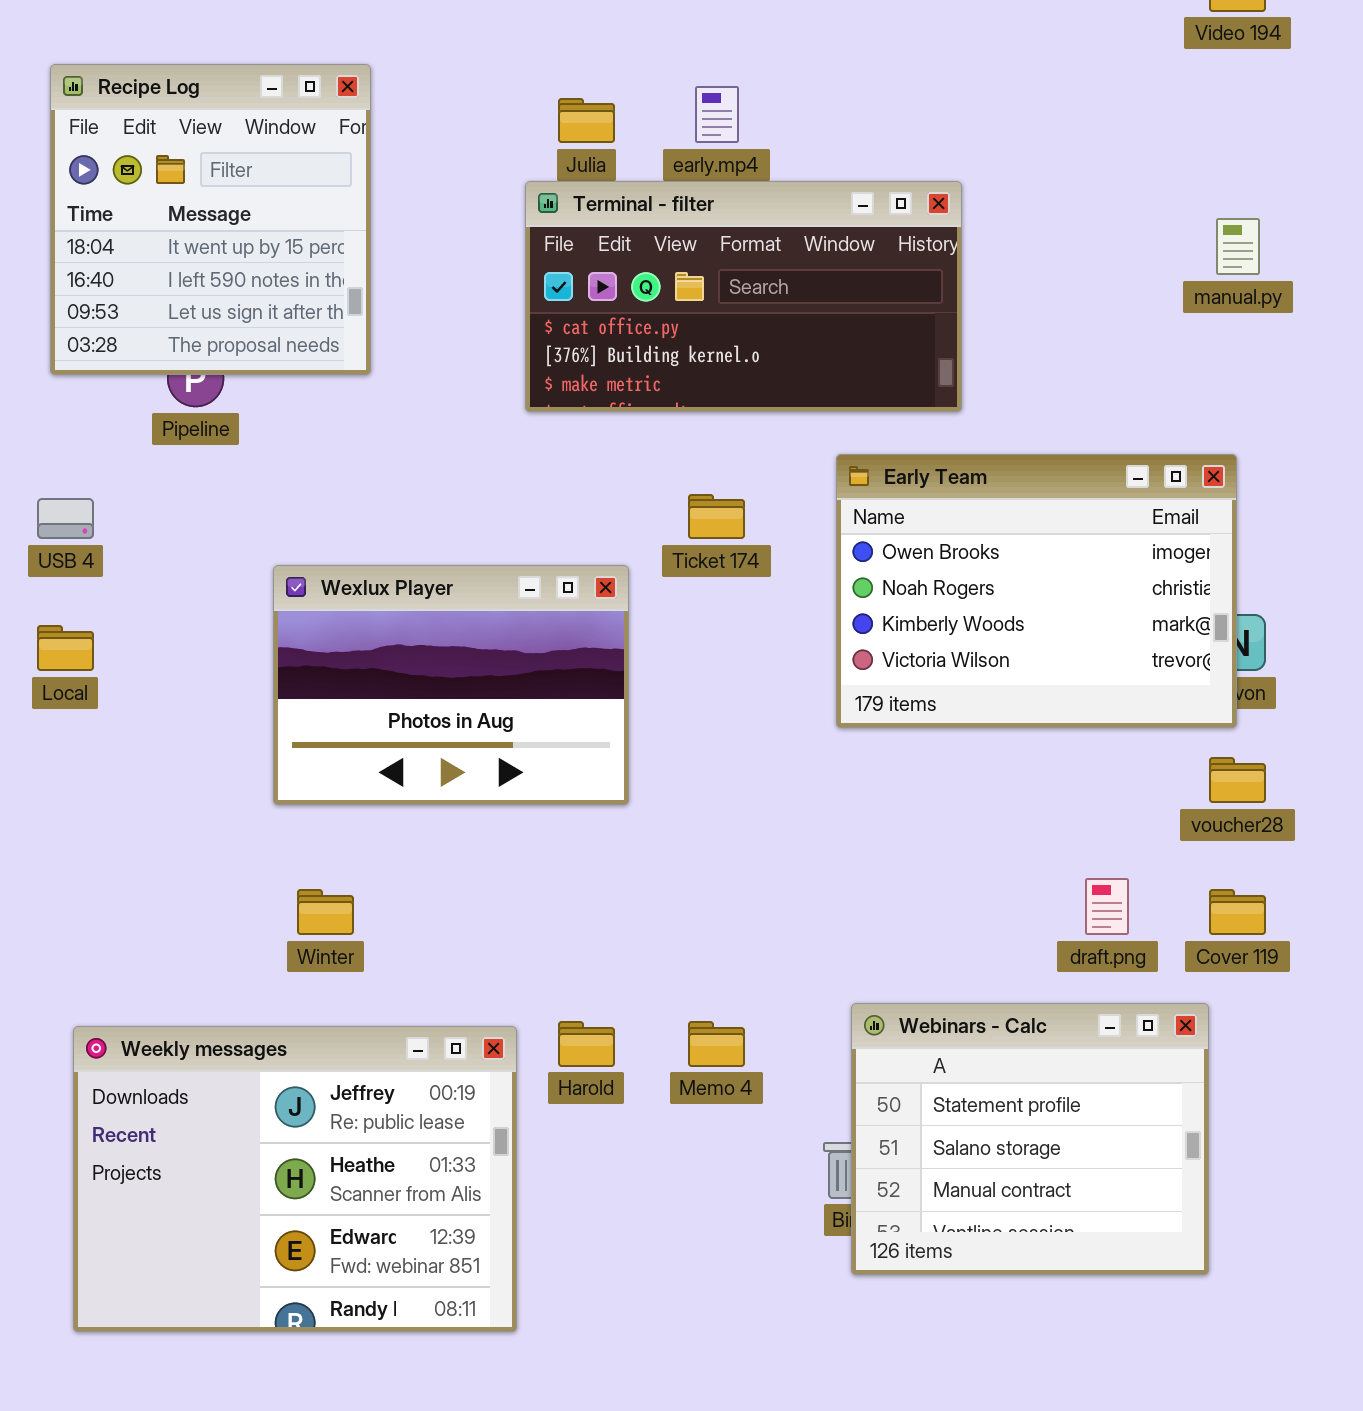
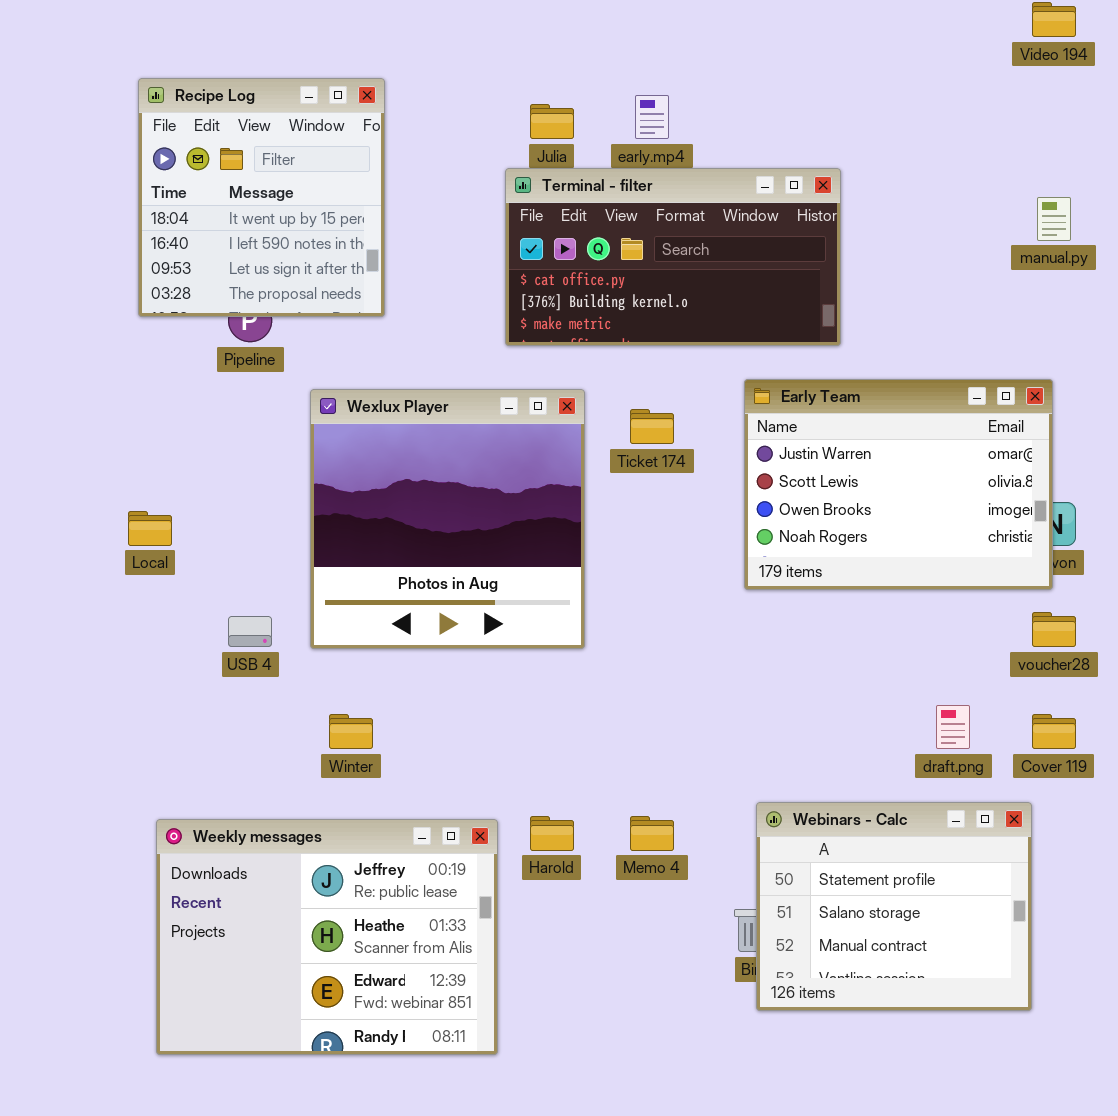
Early Team: [836,454,1237,728] -> [744,379,1053,590], scrolled up 2 rows
USB 4: [37,498,94,539] -> [228,616,272,647], moved
Wexlux Player: [273,565,629,805] -> [310,389,585,649], resized

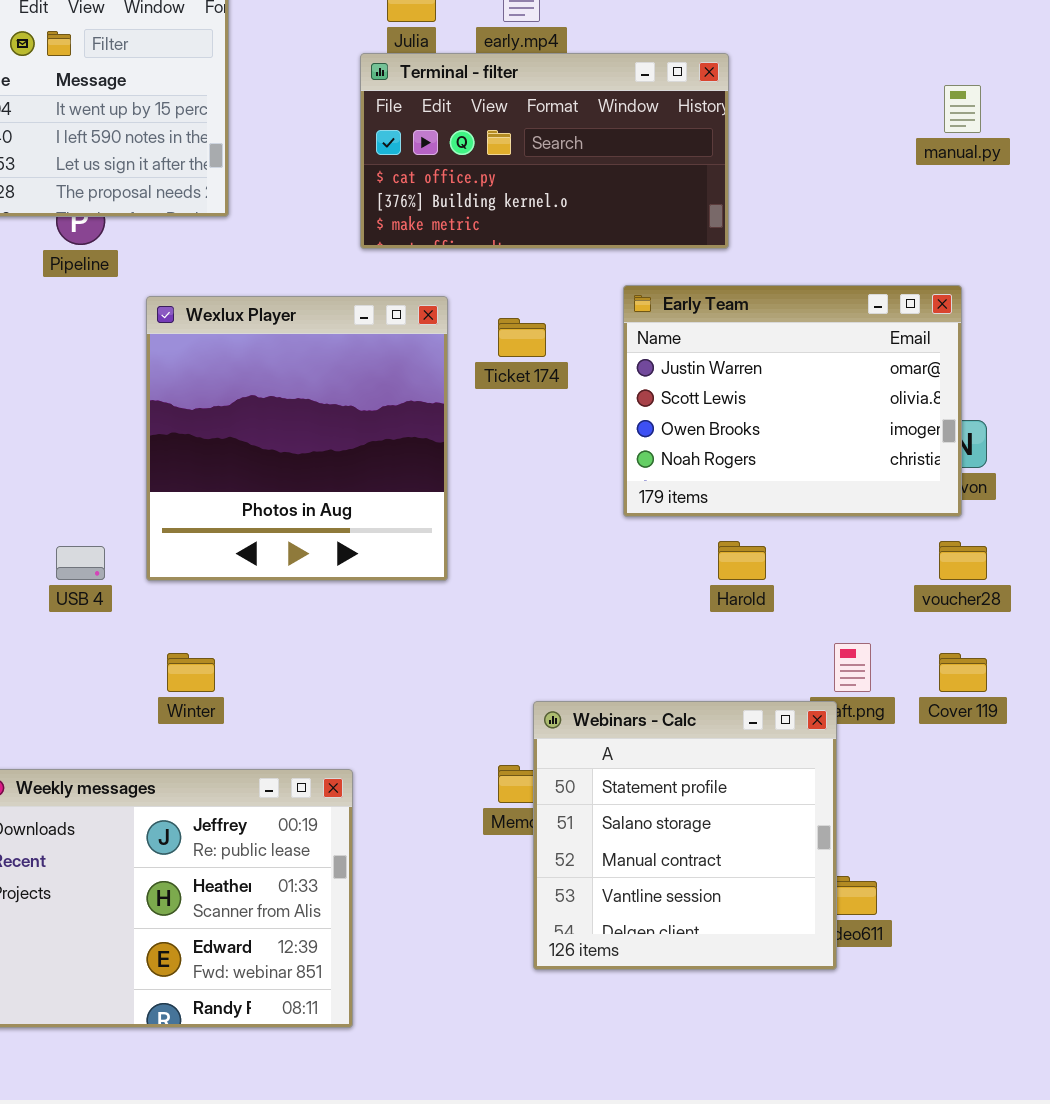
Webinars - Calc: [756,802,1032,1011] -> [533,701,837,970], moved, resized
Harold: [530,816,574,851] -> [718,541,766,580], moved

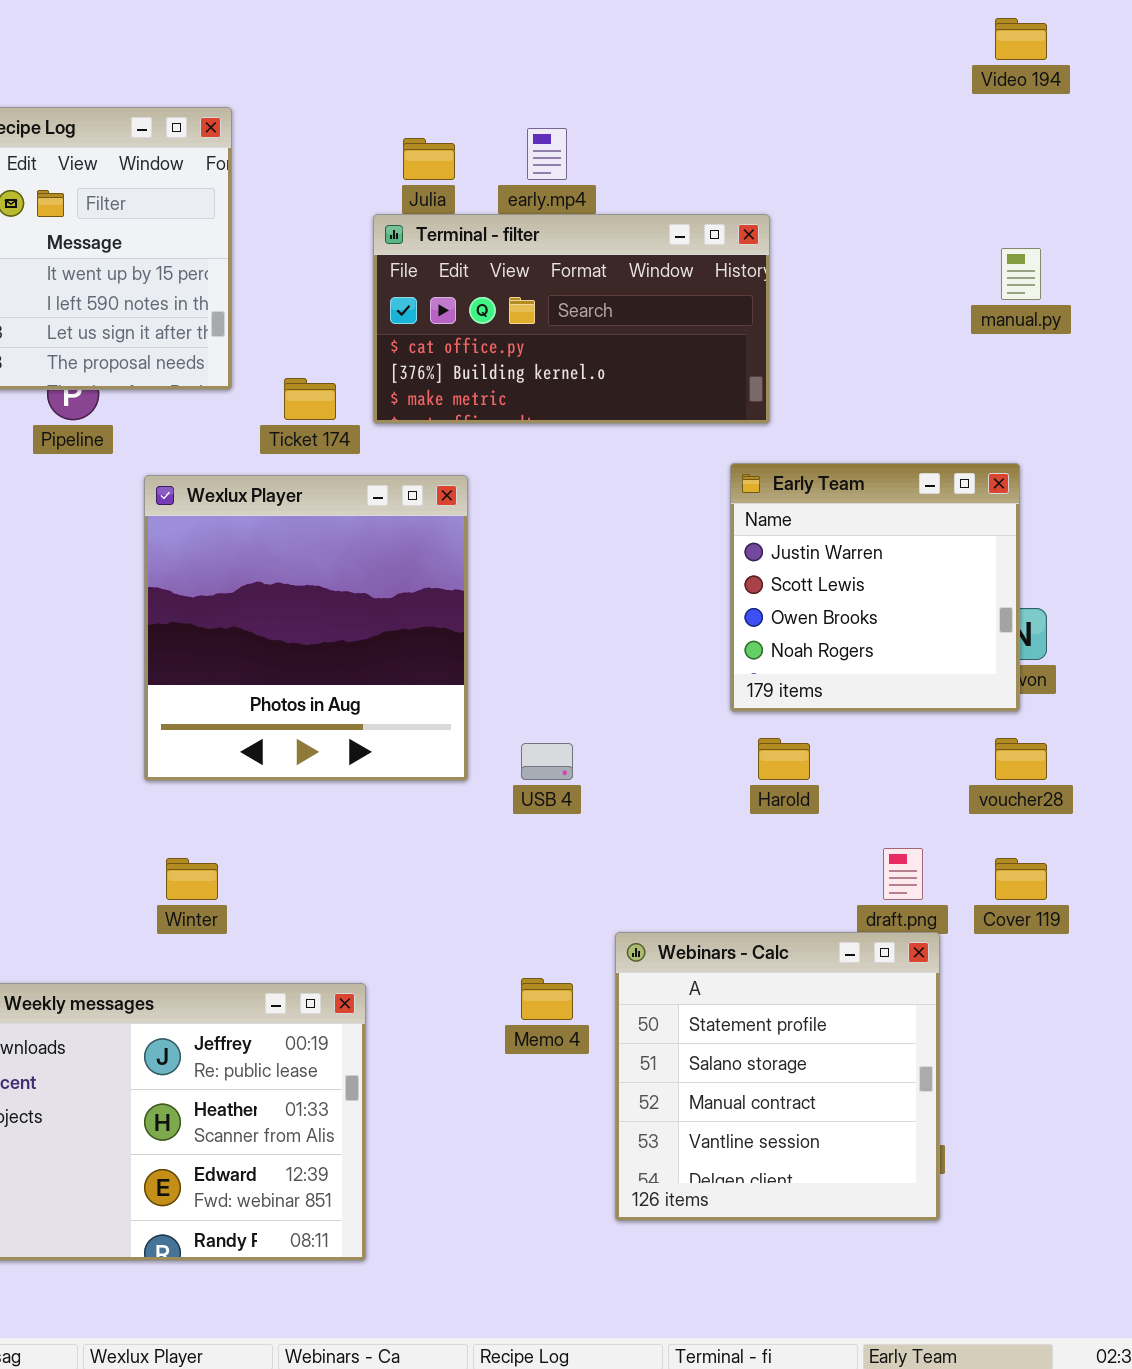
Early Team: [623,285,962,517] -> [730,463,1020,712], resized
Ticket 174: [498,318,546,357] -> [284,378,336,420], moved
USB 4: [56,546,105,580] -> [521,743,573,780], moved
Webinars - Calc: [533,701,837,970] -> [615,932,940,1221], moved

